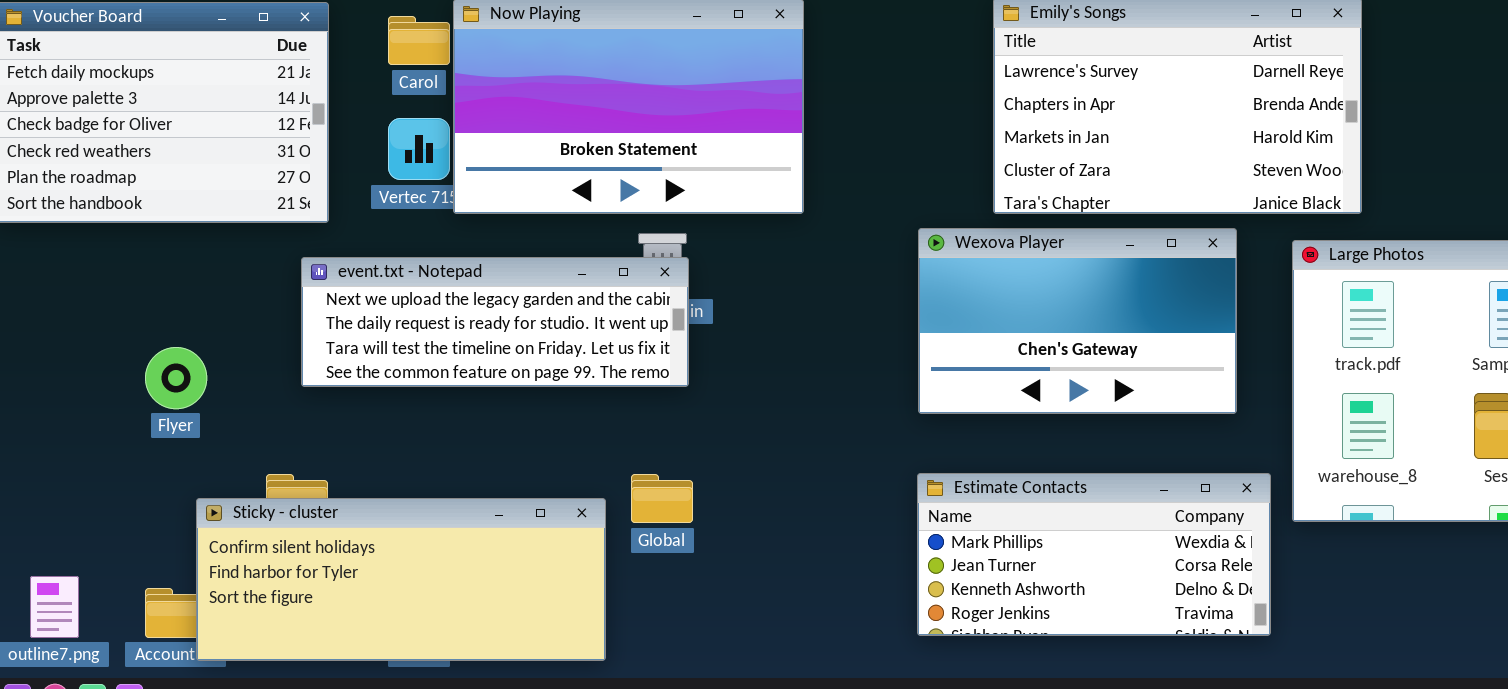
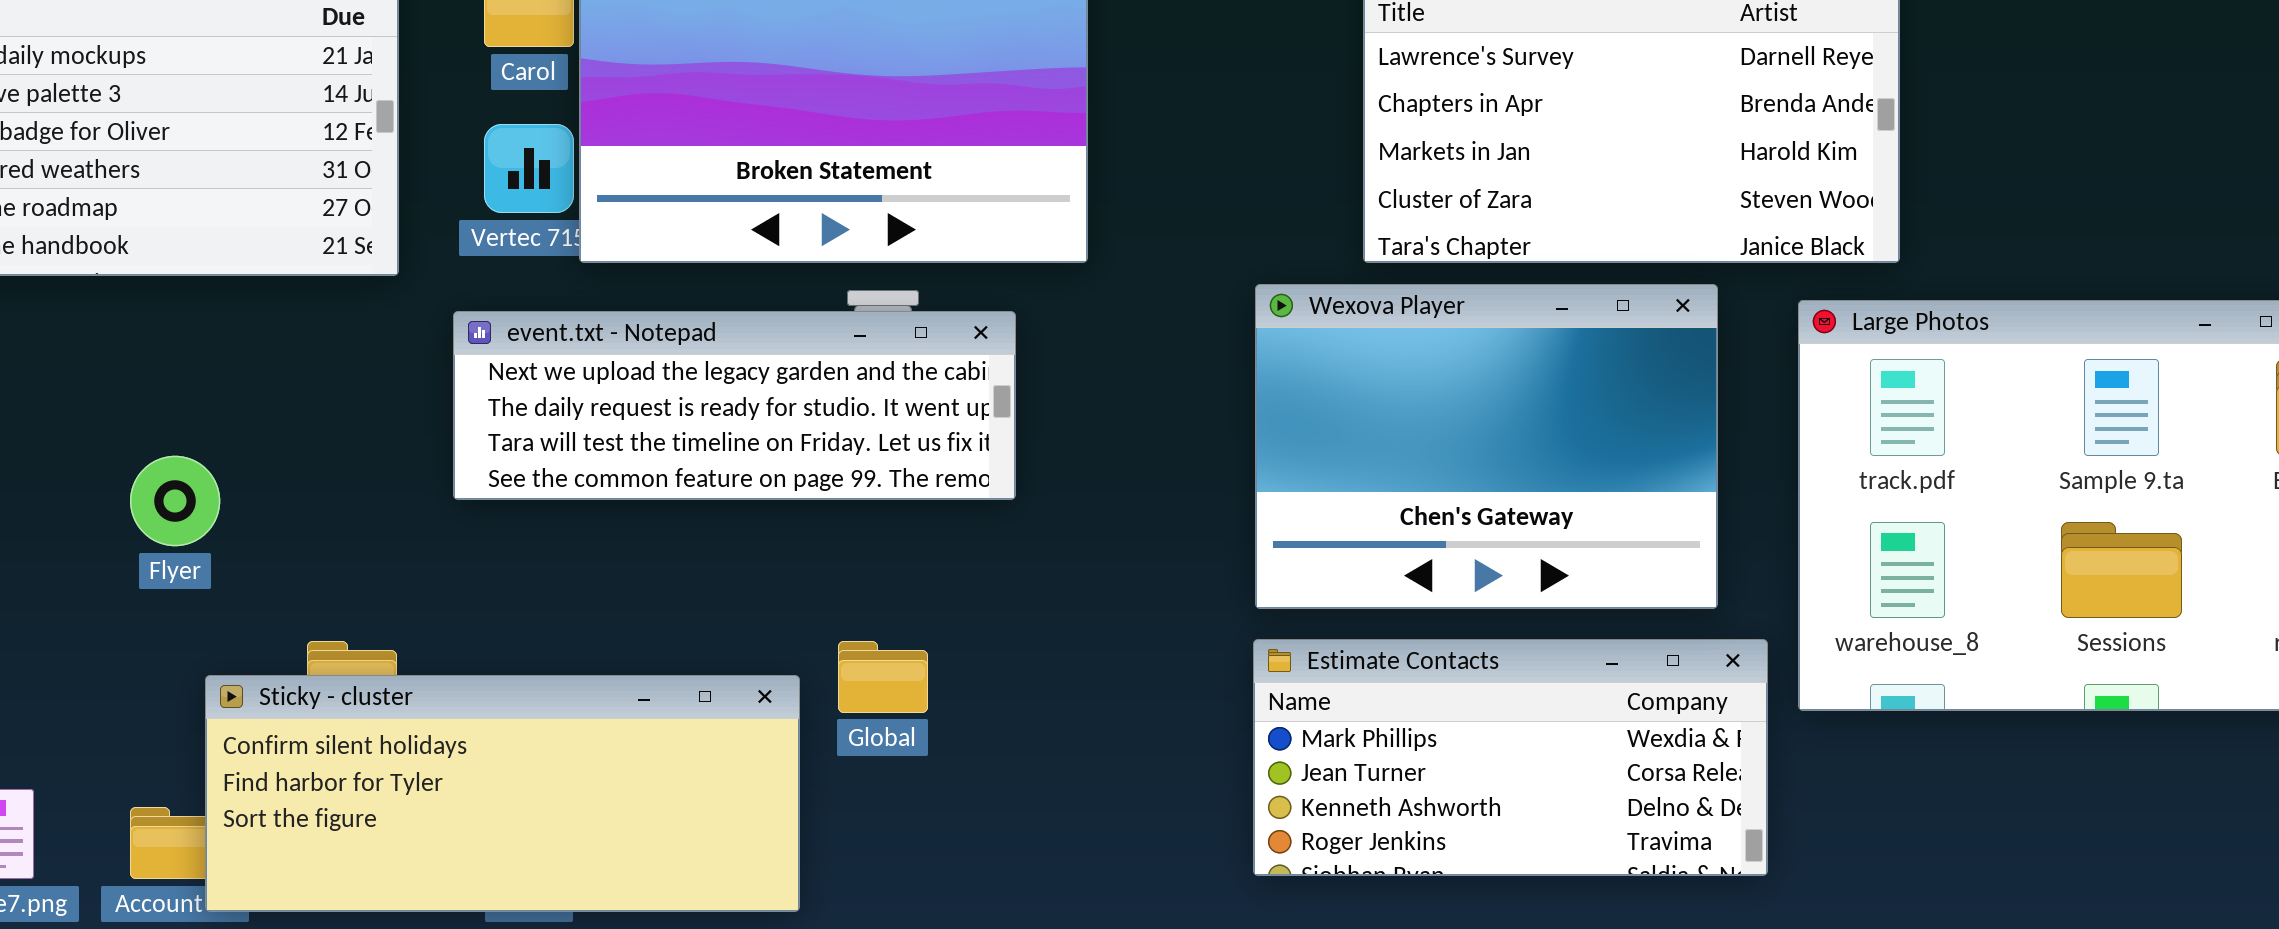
Wexova Player: [918,228,1237,414] -> [1255,284,1718,609], resized
event.txt - Notepad: [301,257,689,387] -> [453,311,1016,500], moved

